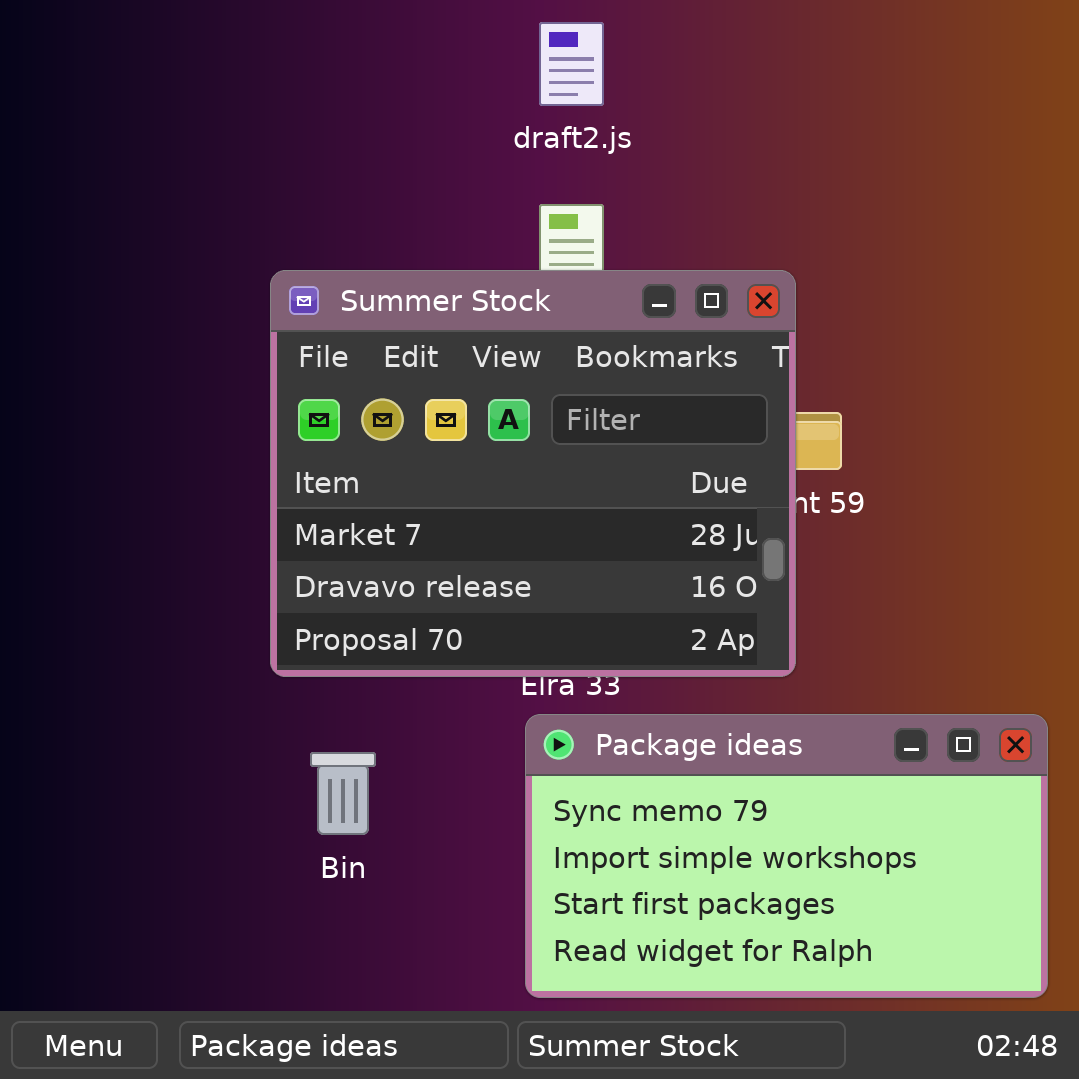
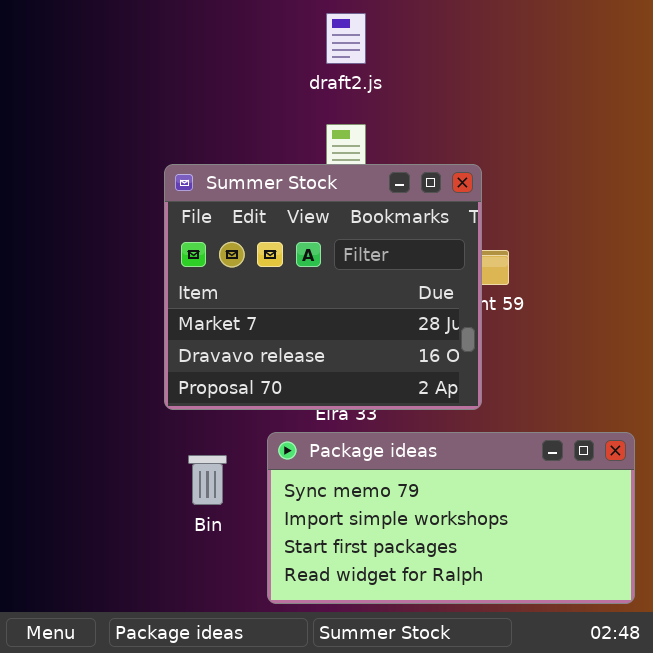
Package ideas: [525,714,1048,998] -> [267,432,635,604], resized

